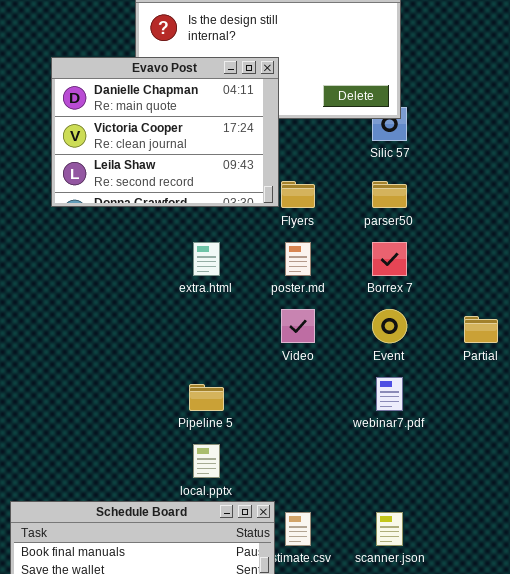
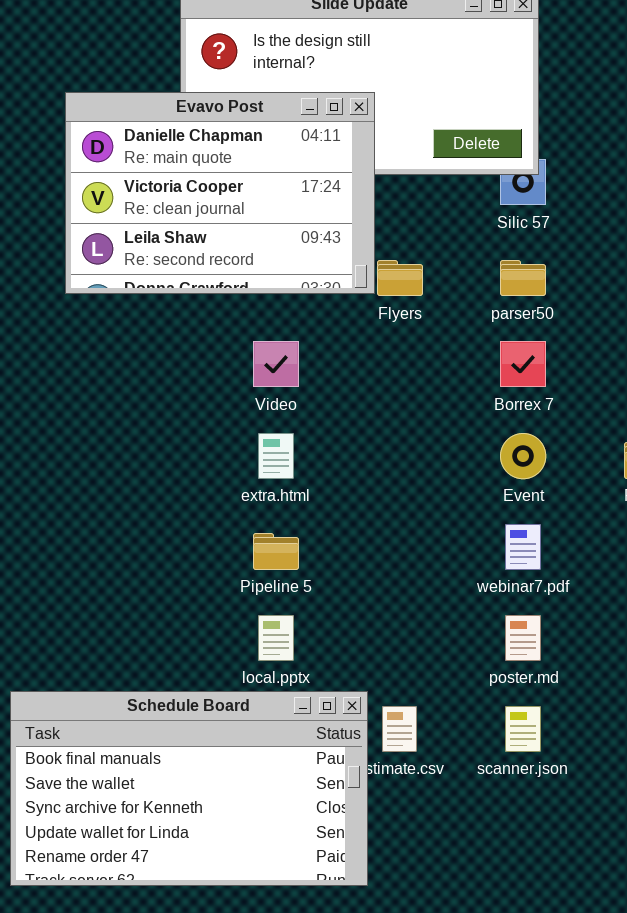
extra.html: [193,242,220,276] -> [258,433,294,479], moved
poster.md: [285,242,311,276] -> [505,615,541,661], moved
Video: [281,309,315,343] -> [253,341,299,387], moved

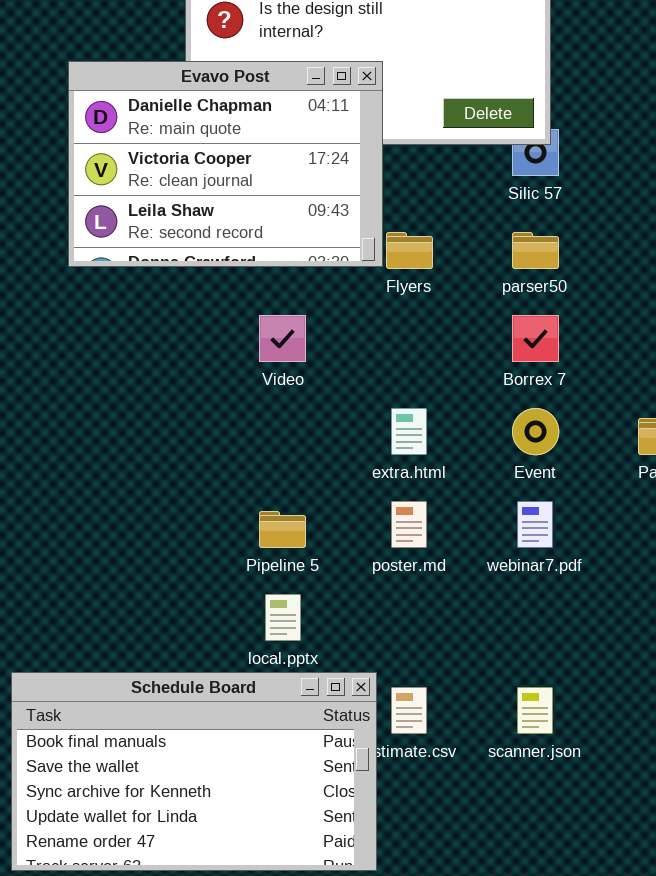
extra.html: [258,433,294,479] -> [391,408,427,455], moved
poster.md: [505,615,541,661] -> [391,501,427,548], moved

